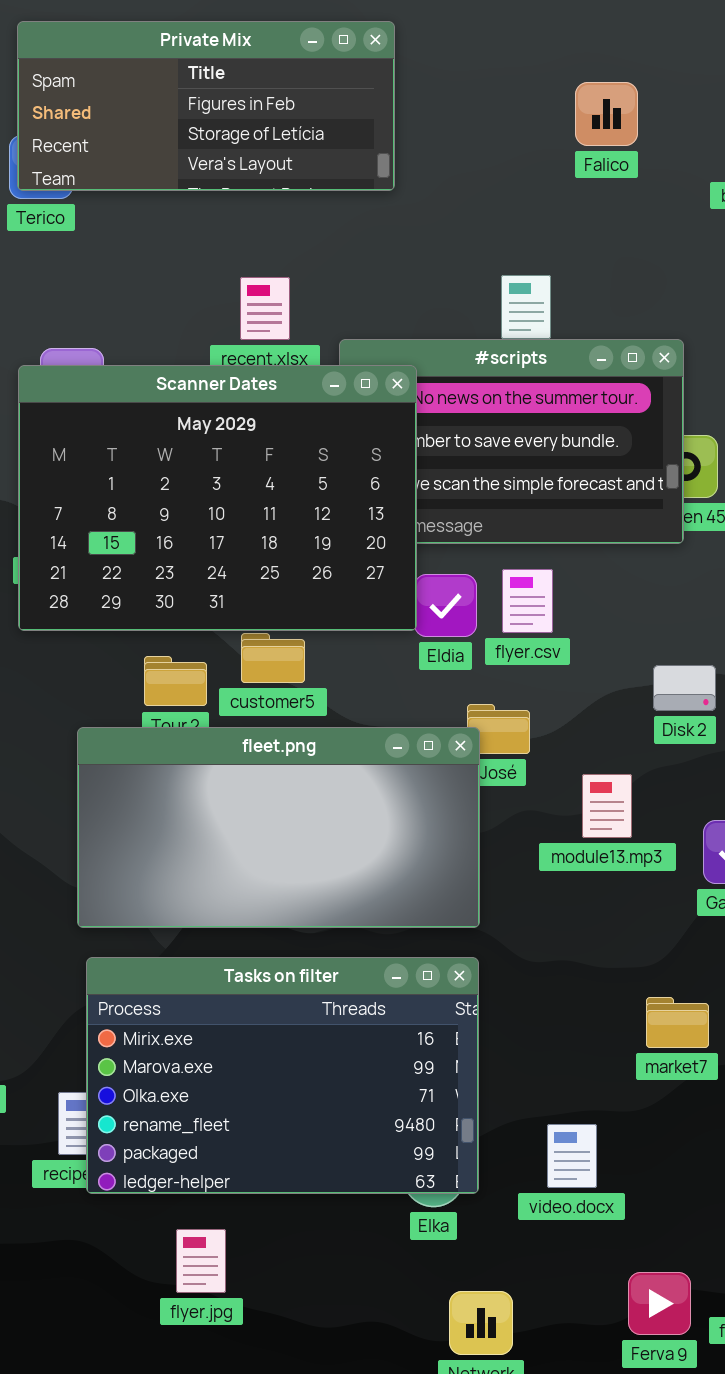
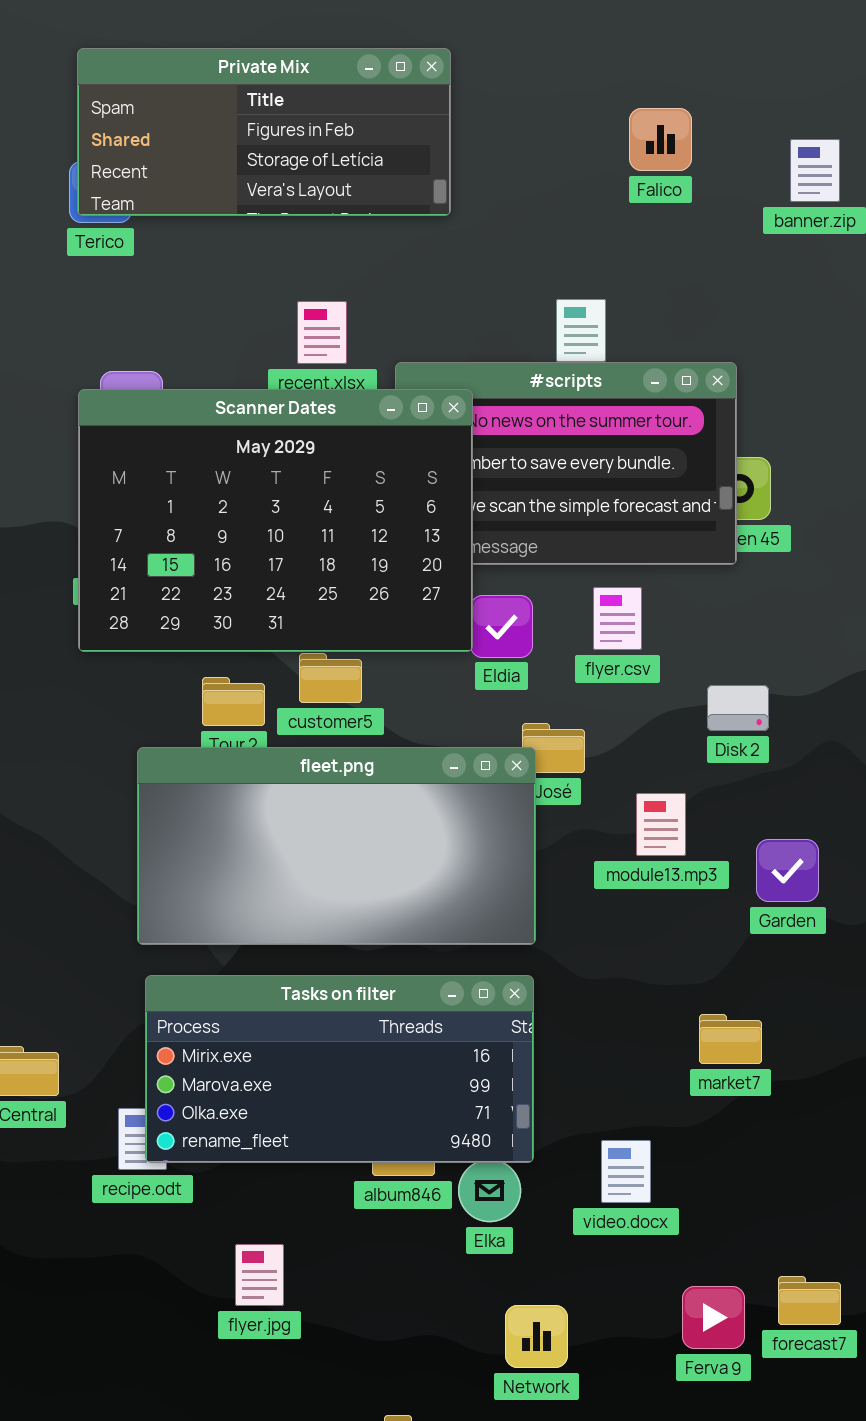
flyer.csv: [502,569,553,633] -> [593,587,642,650], moved
Tasks on filter: [86,957,479,1194] -> [145,975,534,1163], resized

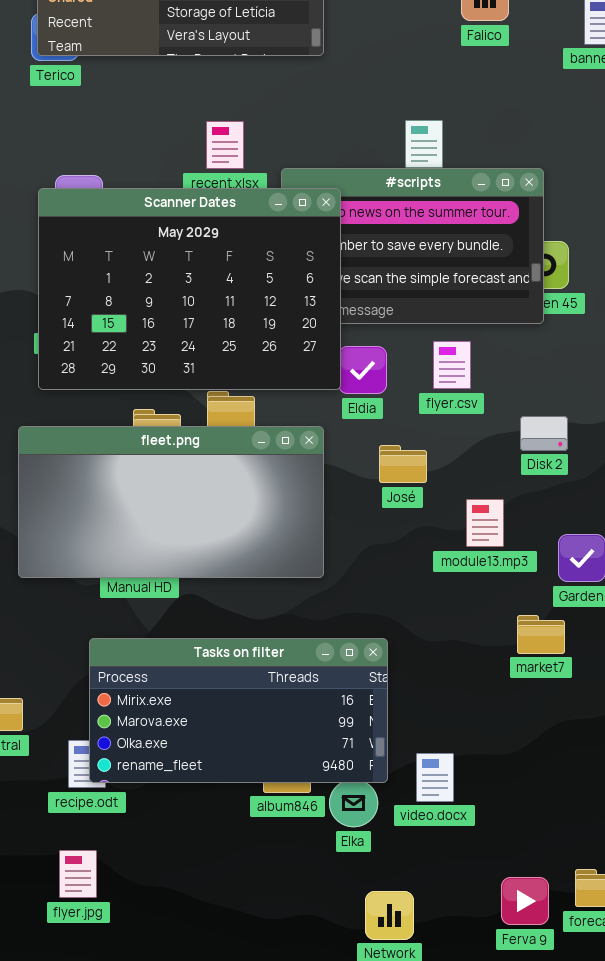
fleet.png: [137,747,536,945] -> [18,426,324,578], moved
market7: [699,1014,762,1064] -> [517,615,565,654], moved
video.docx: [601,1140,651,1203] -> [416,753,454,802], moved
flyer.jpg: [235,1244,284,1306] -> [59,850,97,898], moved

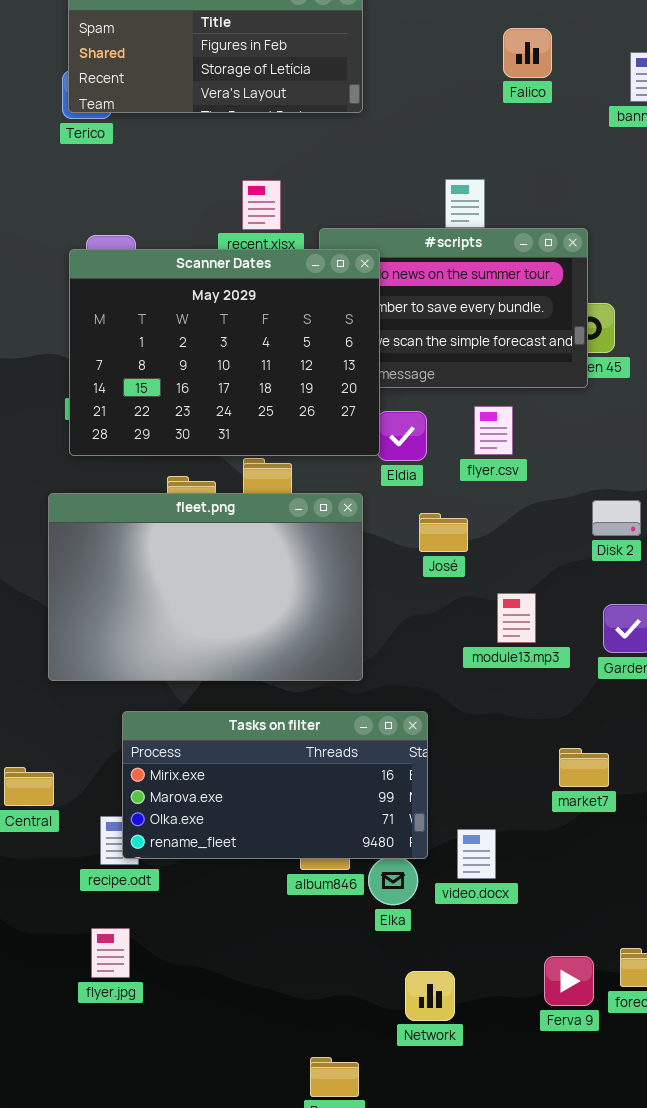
Disk 2: [520,416,568,451] -> [592,500,641,536], moved
fleet.png: [18,426,324,578] -> [48,493,363,681], resized
module13.mp3: [466,499,504,547] -> [497,593,536,643], moved
market7: [517,615,565,654] -> [559,748,609,787], moved

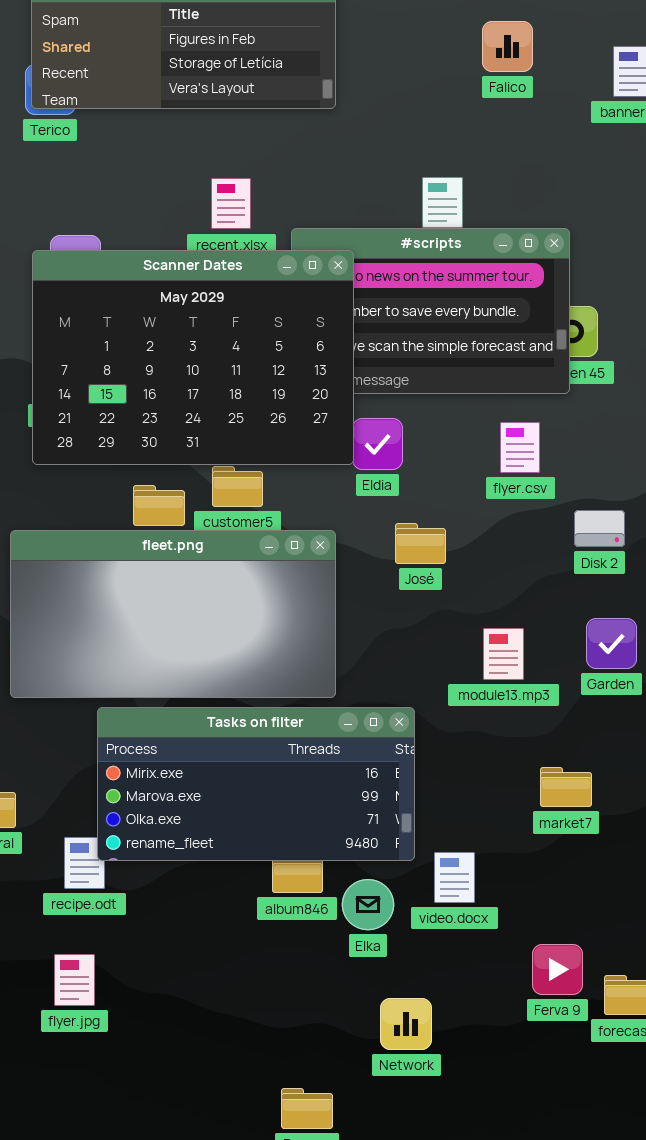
flyer.csv: [474,406,513,455] -> [500,422,540,473], moved
fleet.png: [48,493,363,681] -> [10,530,336,698], resized
module13.mp3: [497,593,536,643] -> [483,628,524,680], moved
Tasks on filter: [122,711,428,859] -> [97,707,415,861], moved
Ferva 9: [544,956,594,1006] -> [532,944,583,995], moved

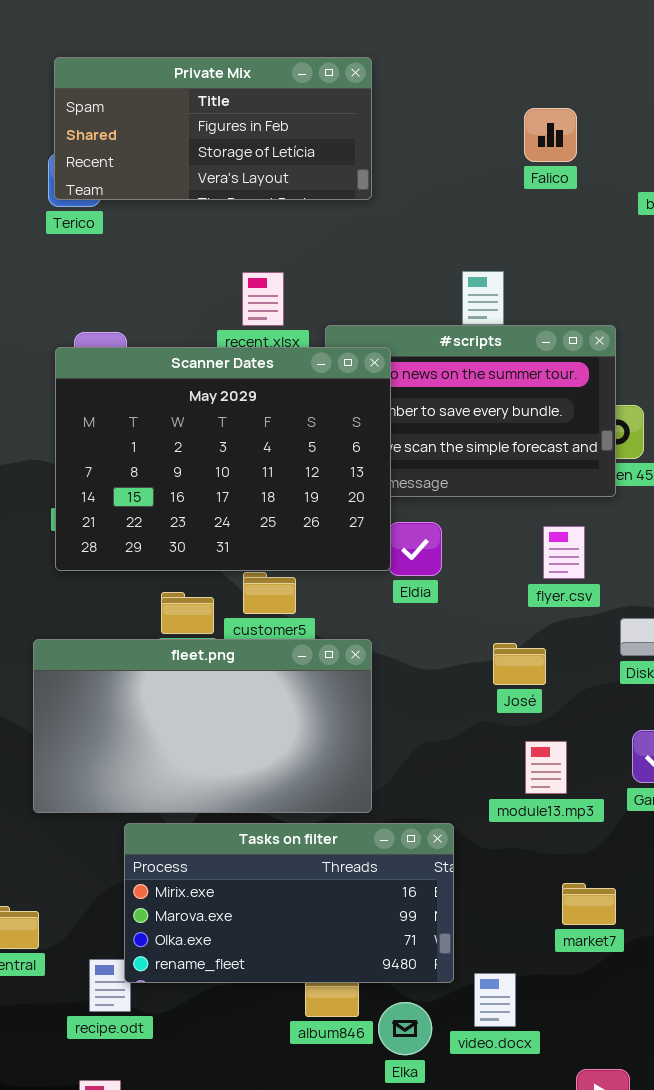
José: [395,523,446,564] -> [493,643,546,685], moved
market7: [540,767,592,807] -> [562,883,616,925], moved

